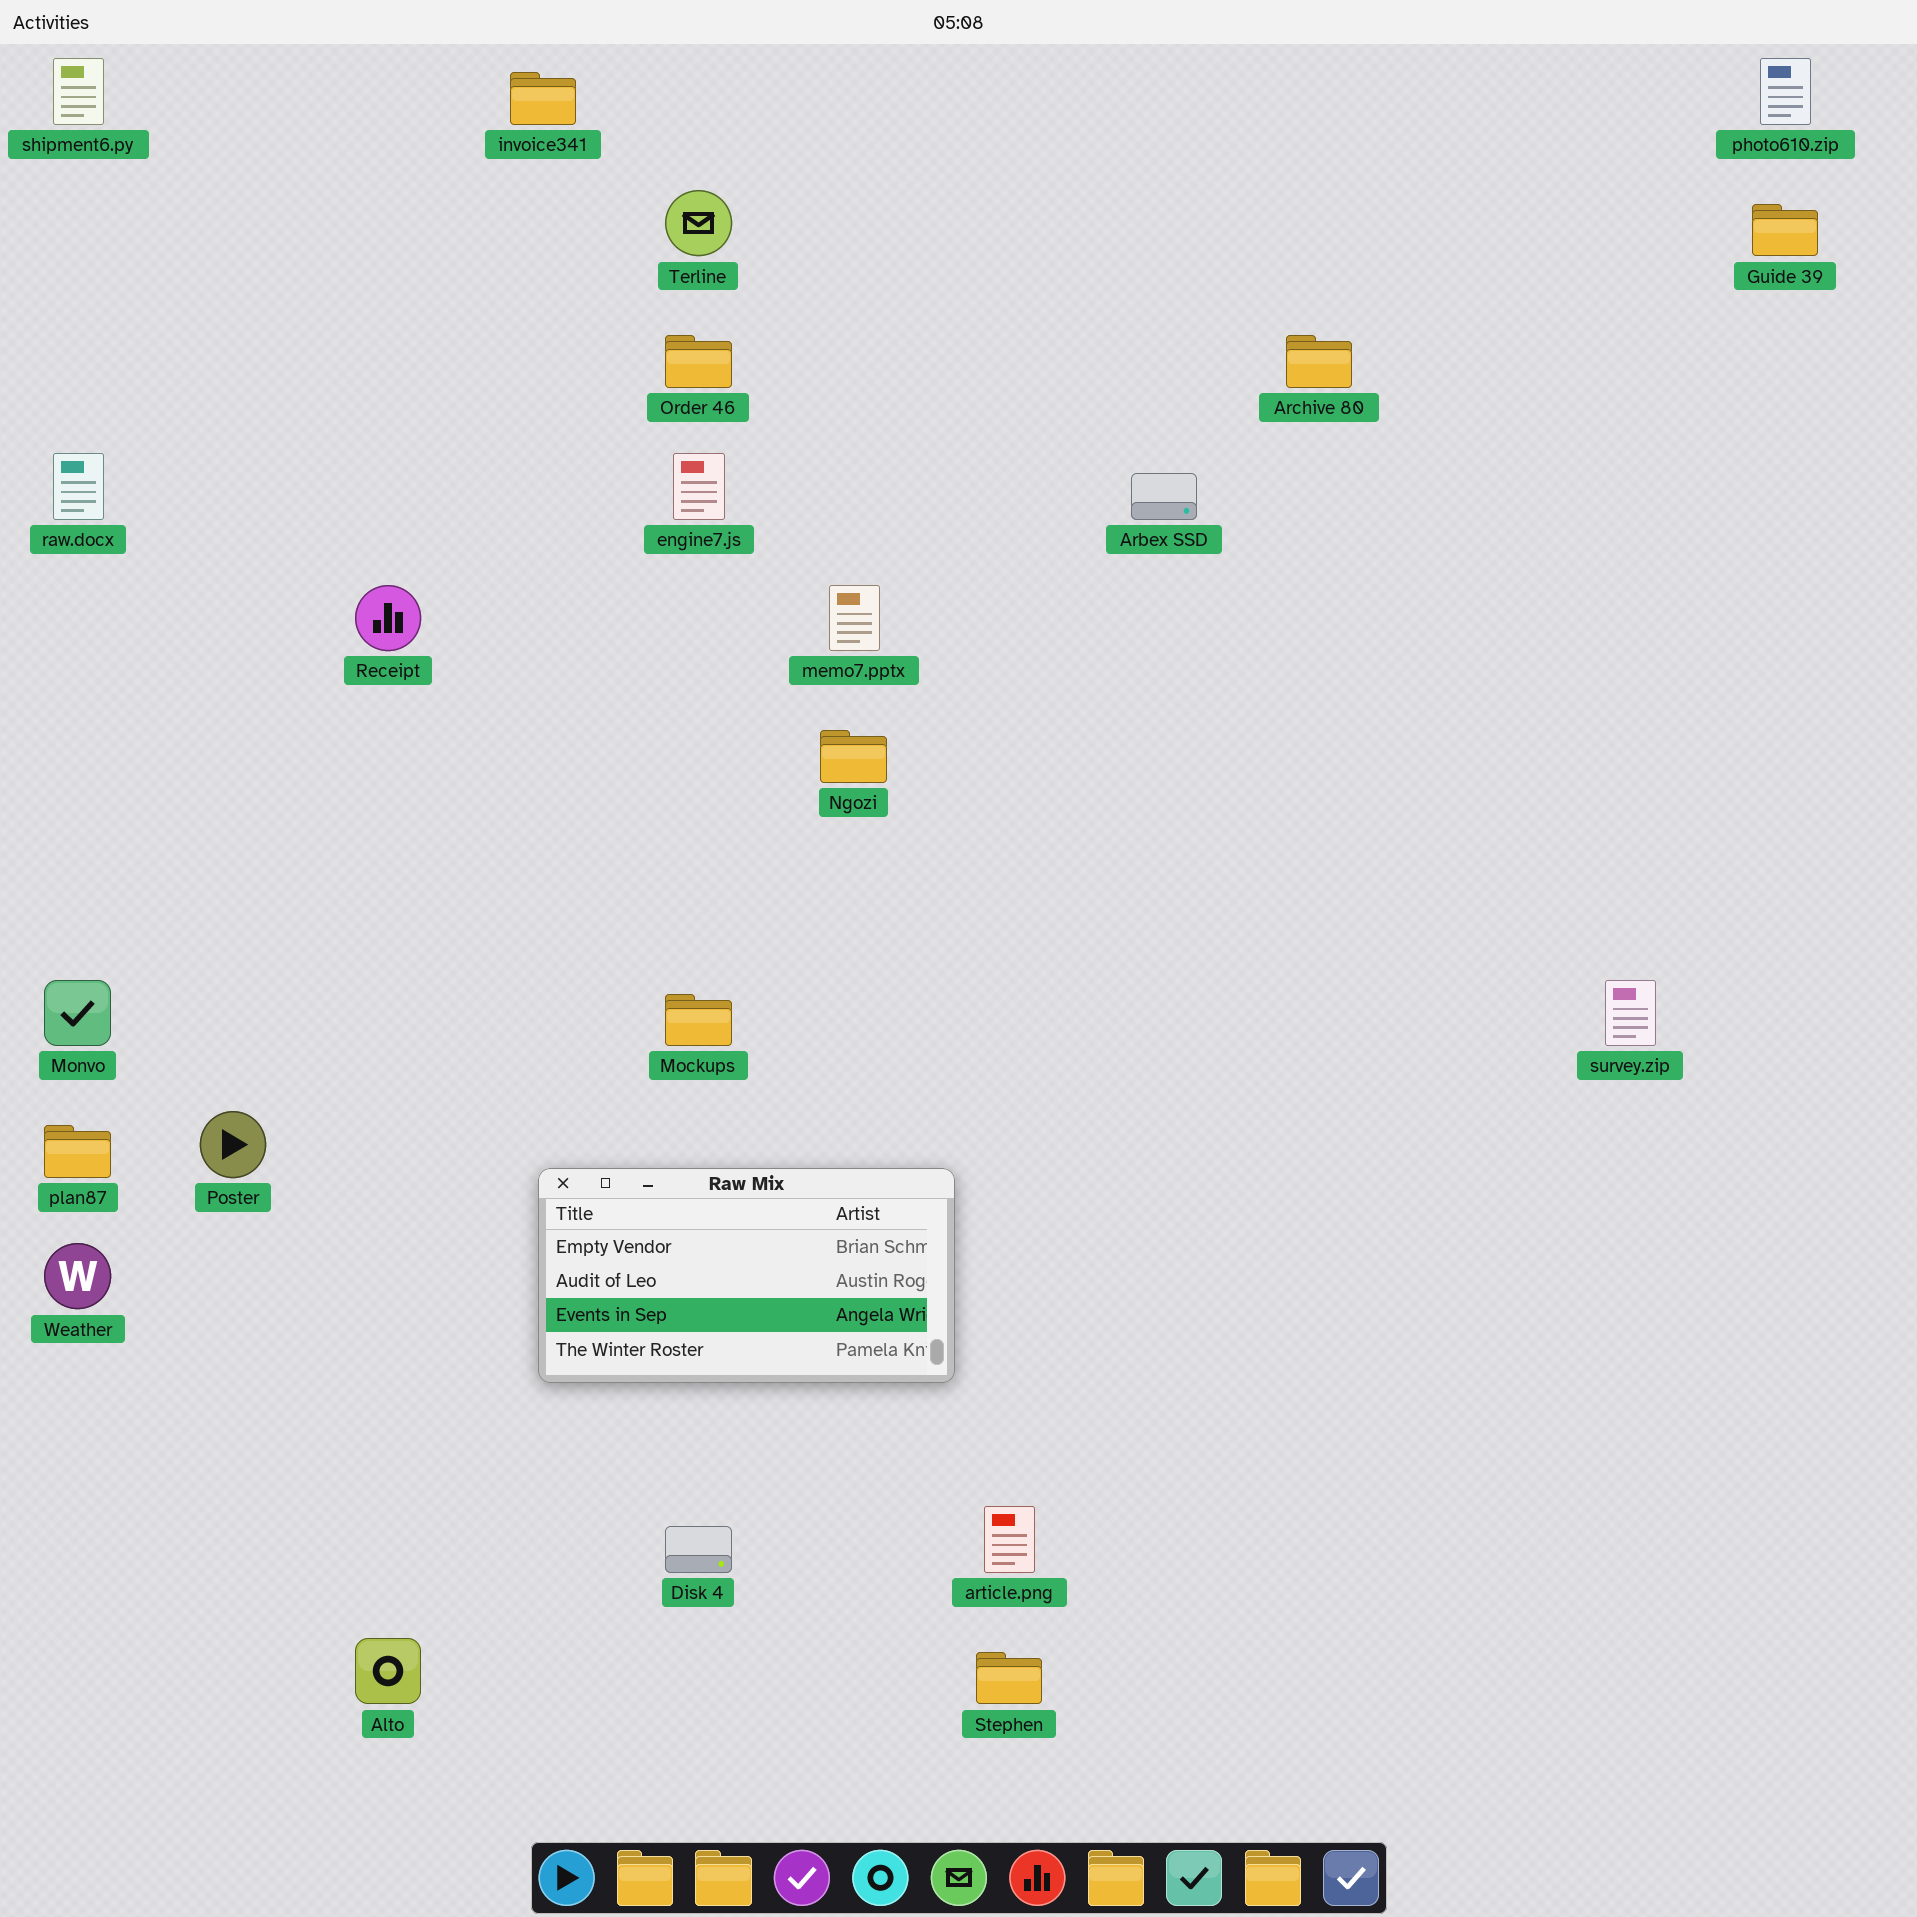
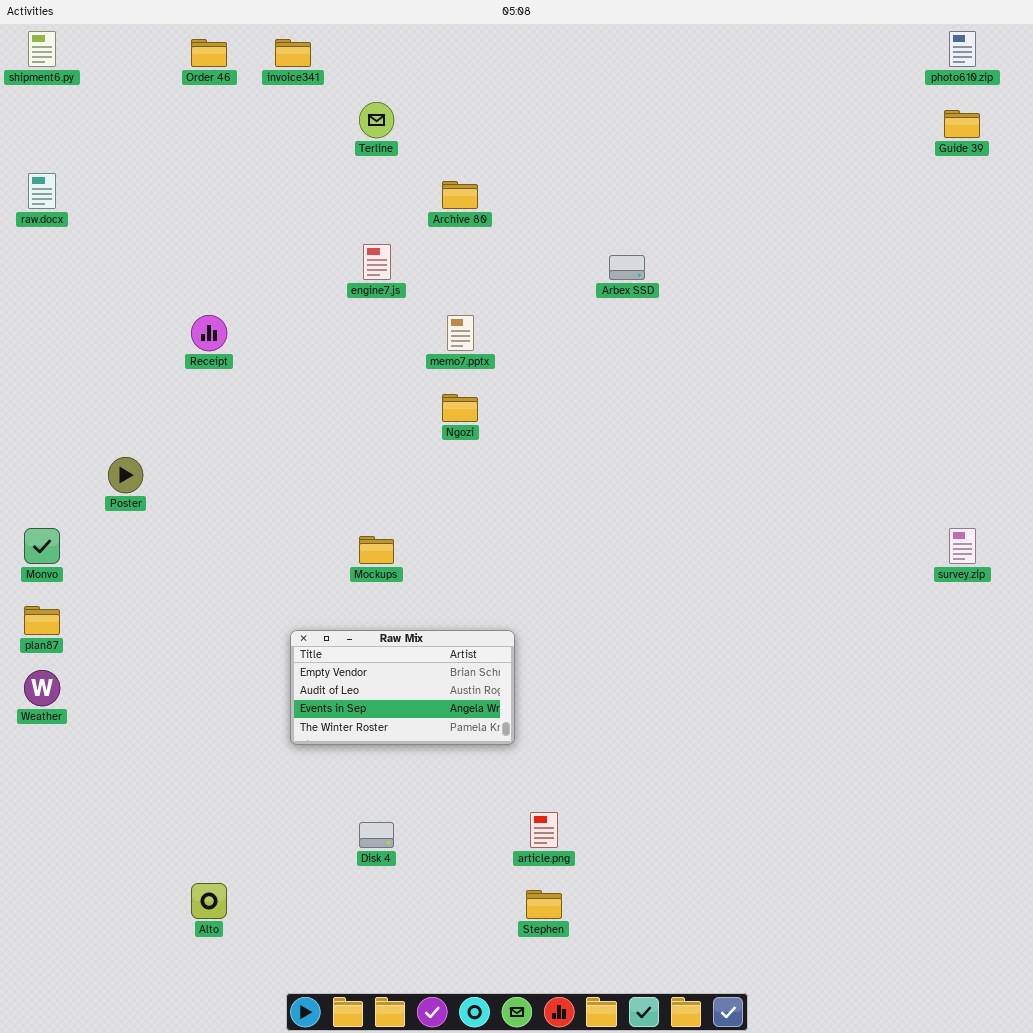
Order 46: [665,335,732,388] -> [191,39,227,67], moved
Archive 80: [1286,335,1352,388] -> [442,181,478,209], moved
raw.docx: [53,453,104,520] -> [28,173,56,209], moved
survey.zip: [1605,980,1656,1046] -> [949,528,976,564], moved
Poster: [200,1111,266,1178] -> [108,457,143,493], moved

